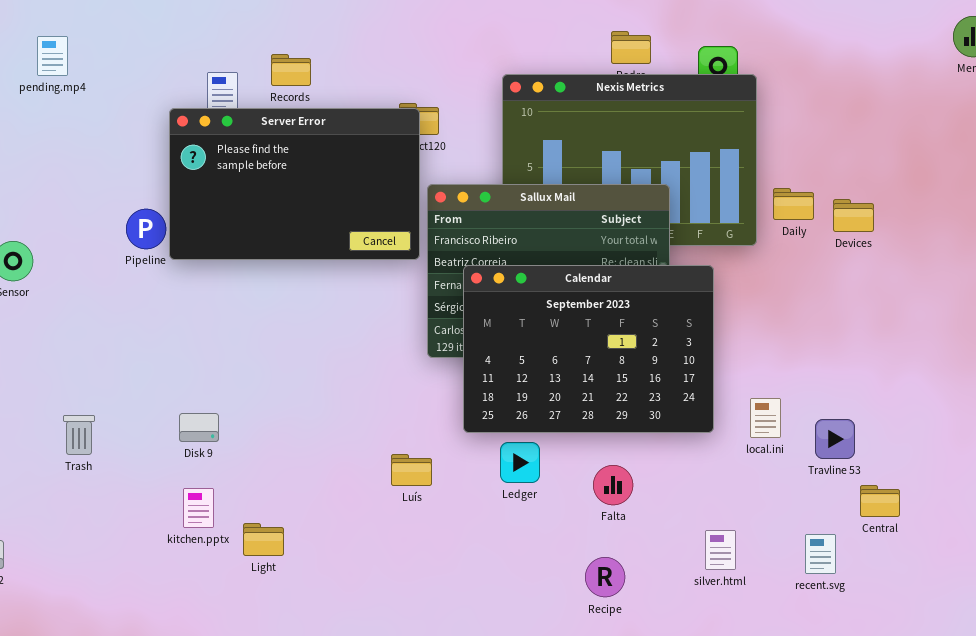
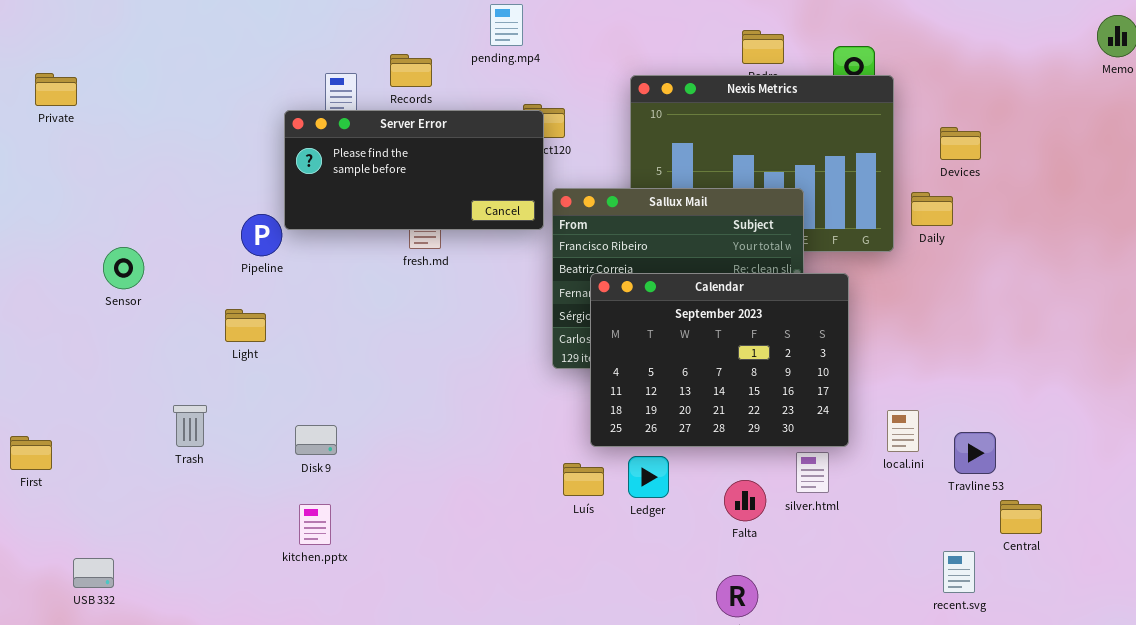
pending.mp4: [37,36,68,76] -> [490,4,523,46], moved
Server Error: [169,108,420,260] -> [284,110,544,230], resized
Devices: [833,199,874,232] -> [940,127,981,160], moved
Trash: [63,415,95,455] -> [173,405,207,447], moved
Luís: [391,454,432,486] -> [563,463,604,496], moved
Light: [243,523,284,556] -> [225,309,266,342], moved
silver.html: [705,530,736,570] -> [796,452,829,493], moved

